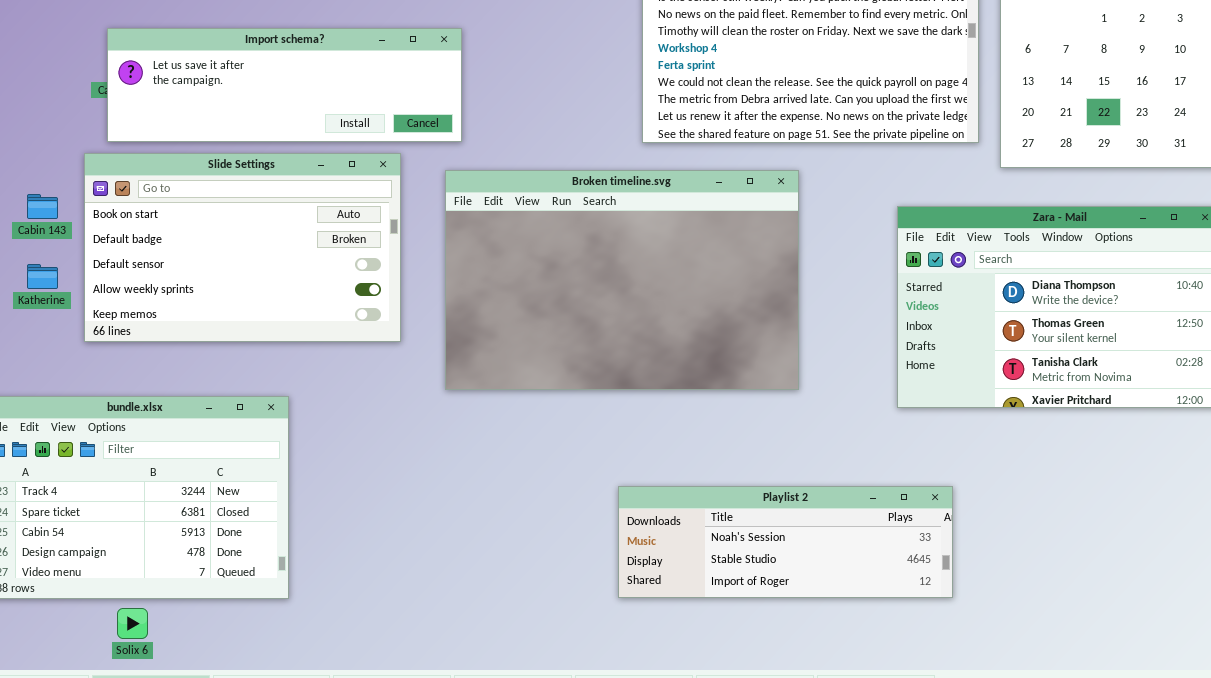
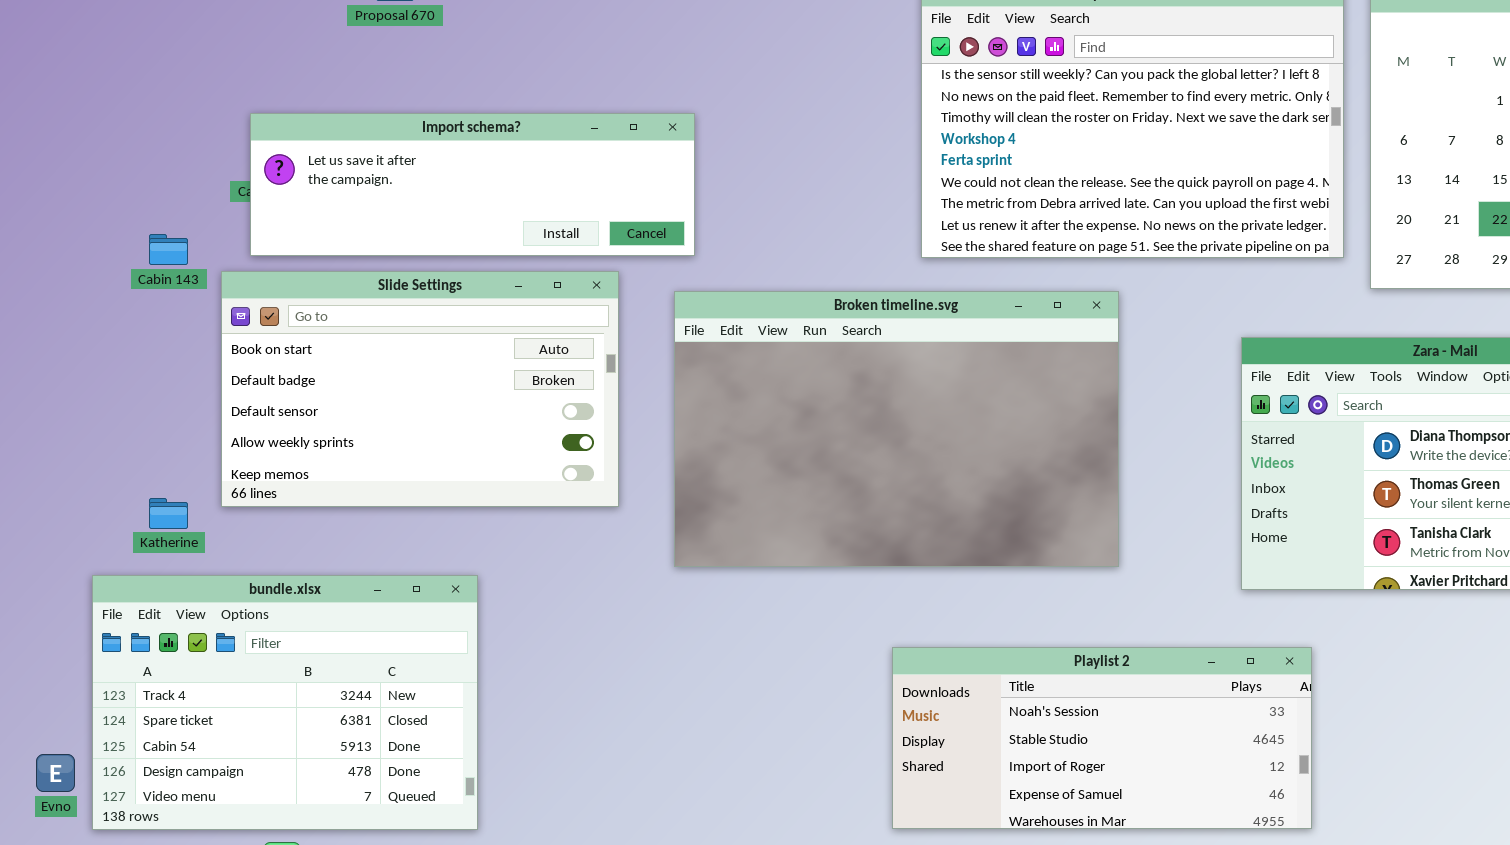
Cabin 143: [27,194,58,219] -> [149,234,188,265], moved
Katherine: [27,264,58,289] -> [149,498,188,529], moved
Playlist 2: [618,486,953,598] -> [892,647,1312,829], resized

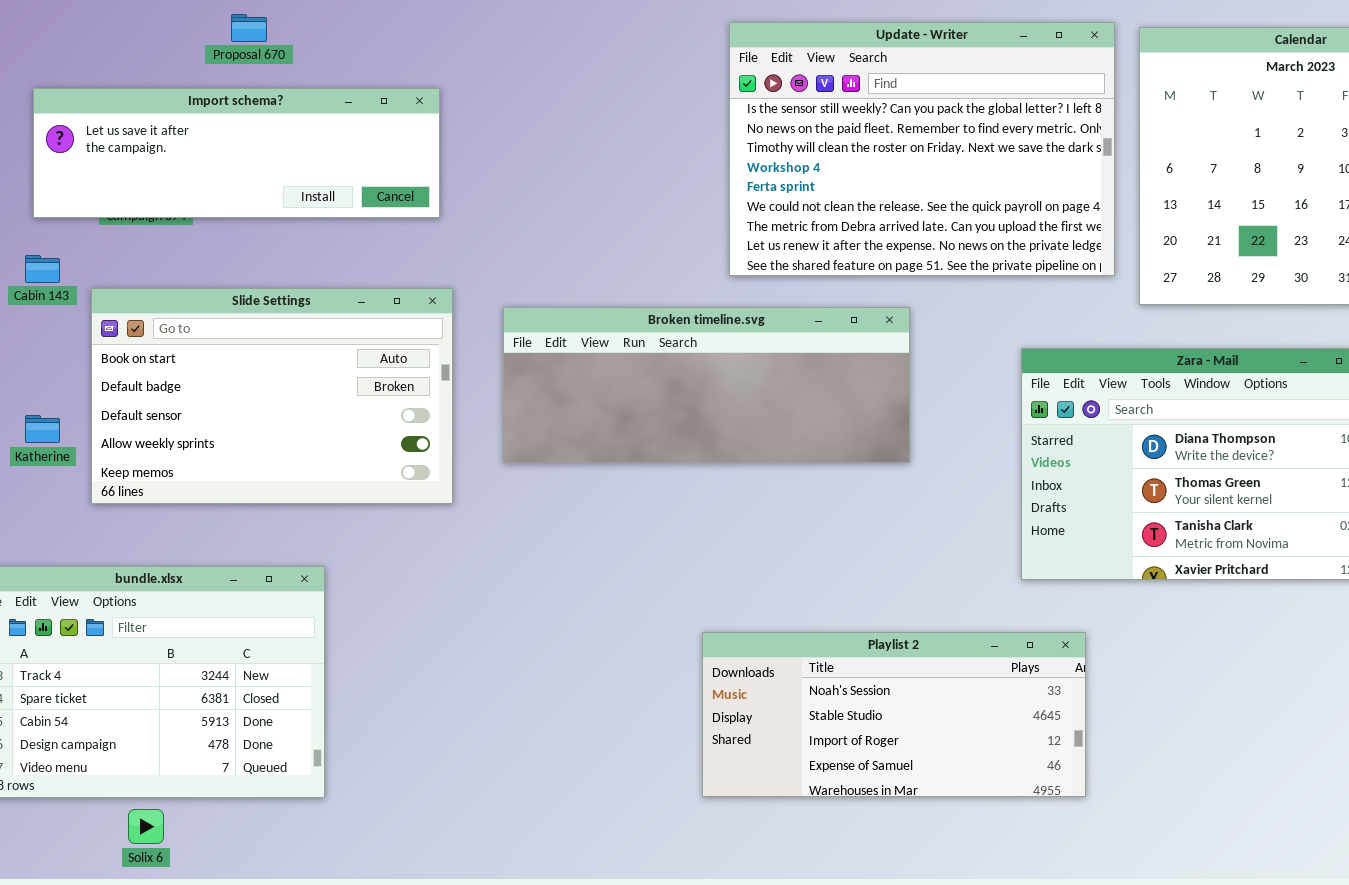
Import schema?: [250,113,695,256] -> [33,88,440,218], moved
Broken timeline.svg: [674,291,1119,567] -> [503,307,910,463], resized
Katherine: [149,498,188,529] -> [25,415,60,443], moved

